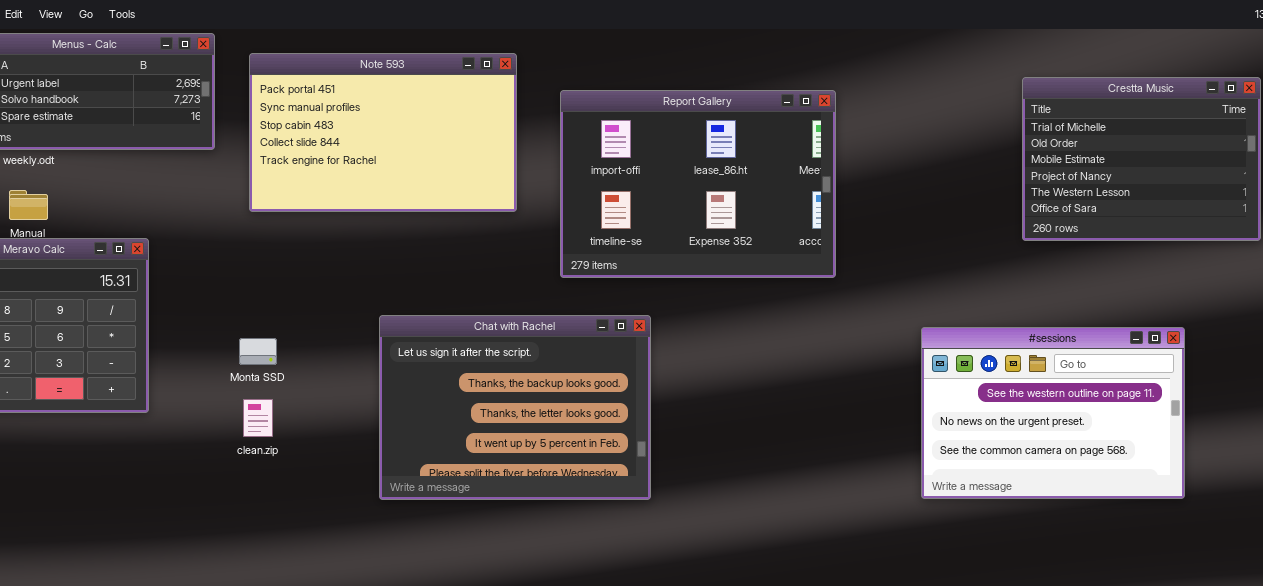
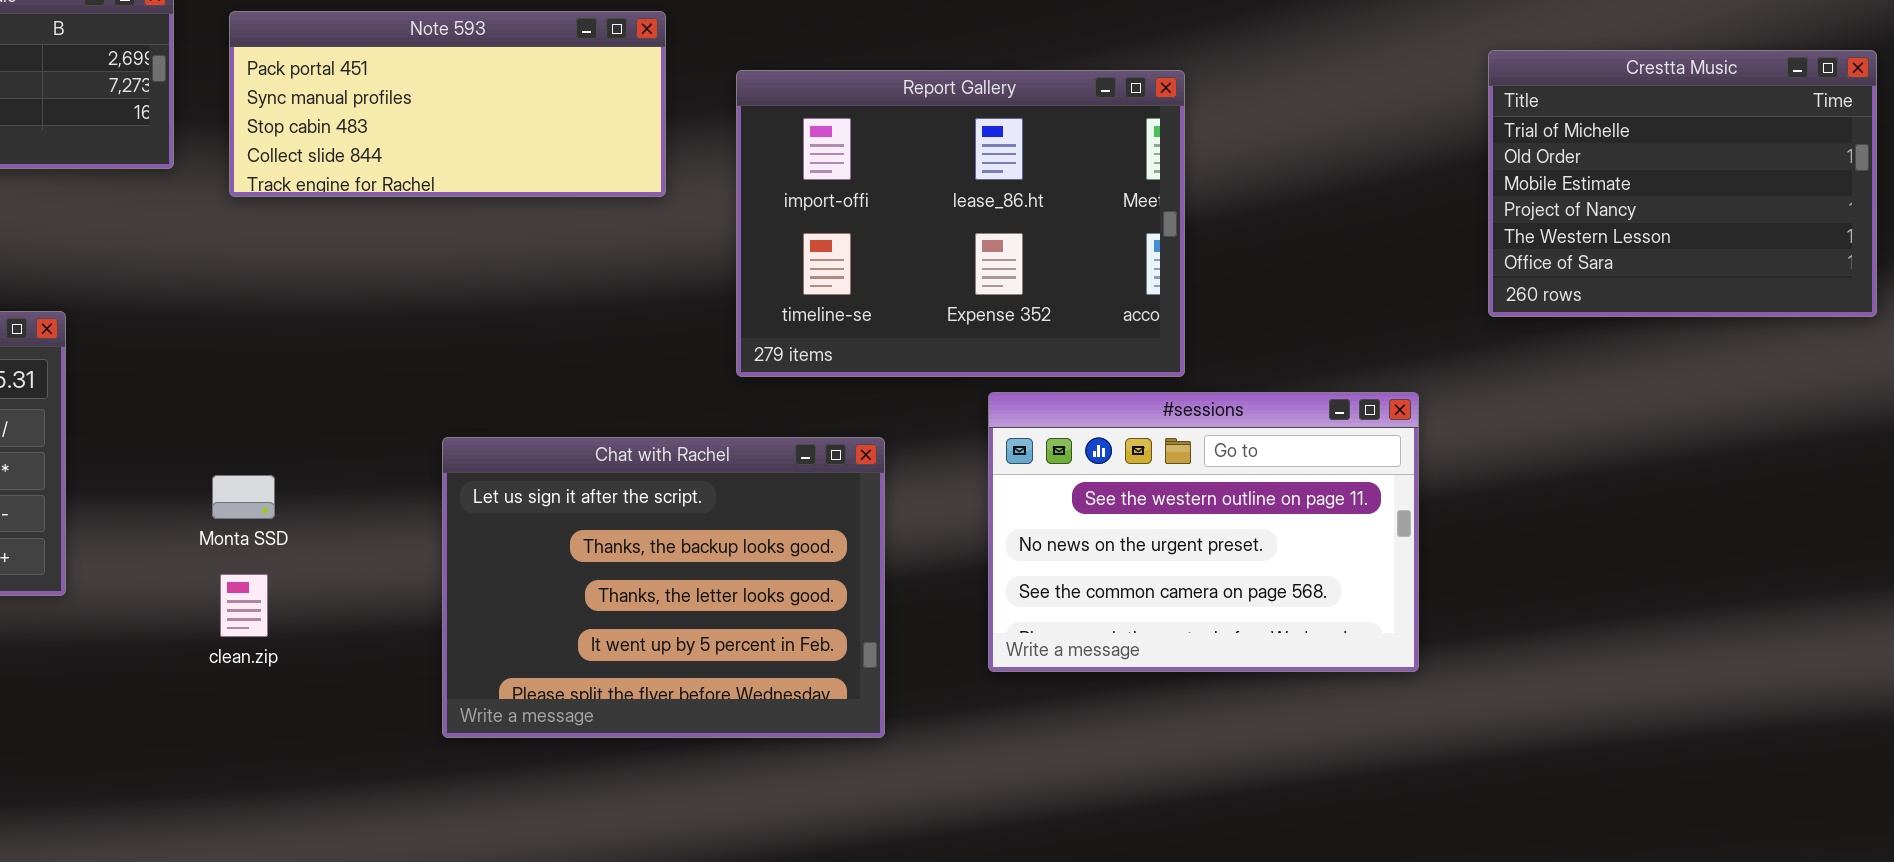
Note 593: [249,53,517,212] -> [229,11,666,197], resized
#sessions: [921,327,1185,499] -> [988,392,1419,672], moved

